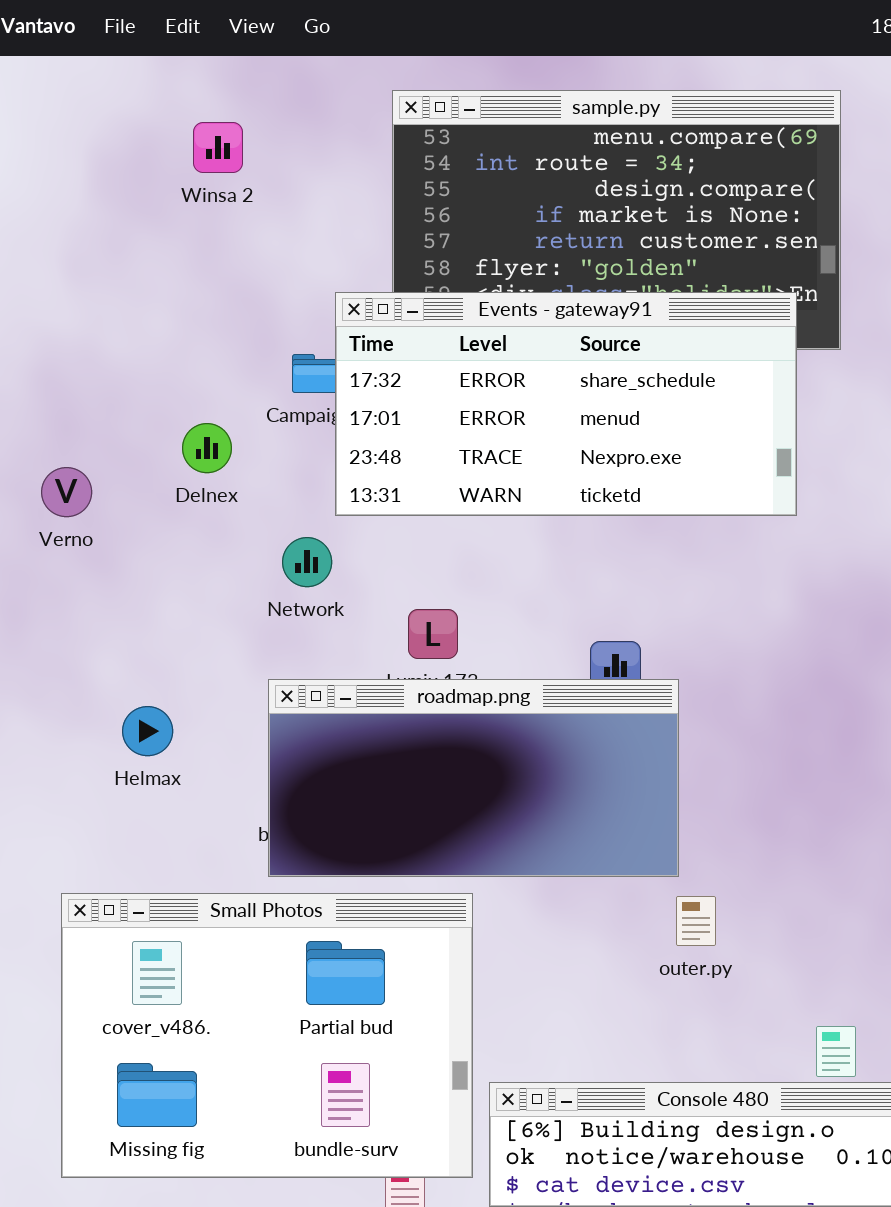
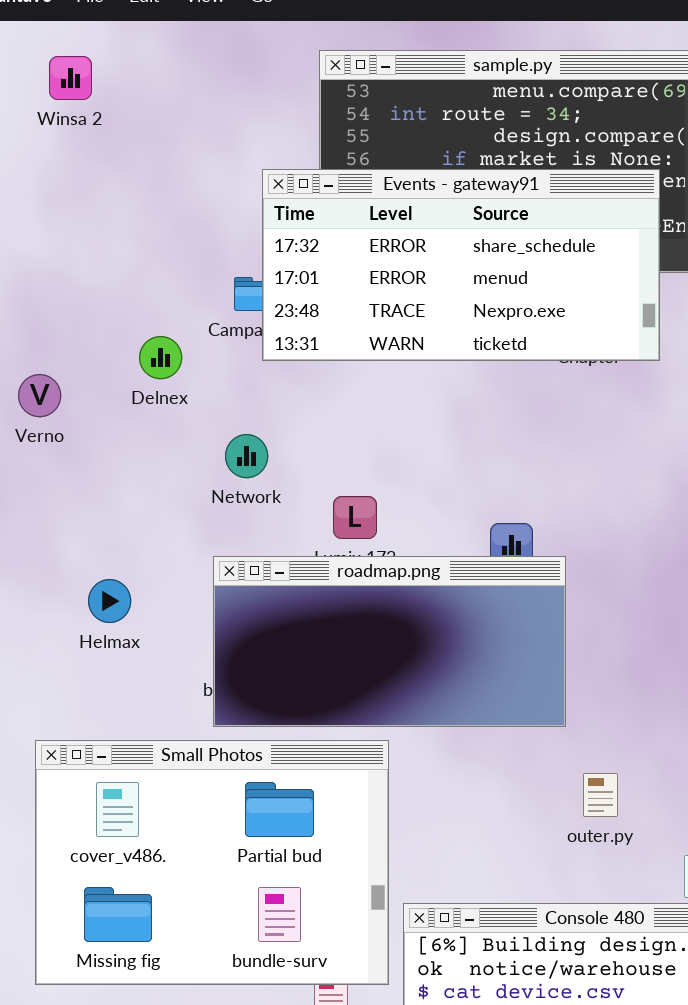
Winsa 2: [193,122,243,173] -> [49,56,92,100], moved
Events - gateway91: [335,292,797,516] -> [262,169,660,361], moved
outer.py: [676,896,716,946] -> [583,773,618,817], moved

